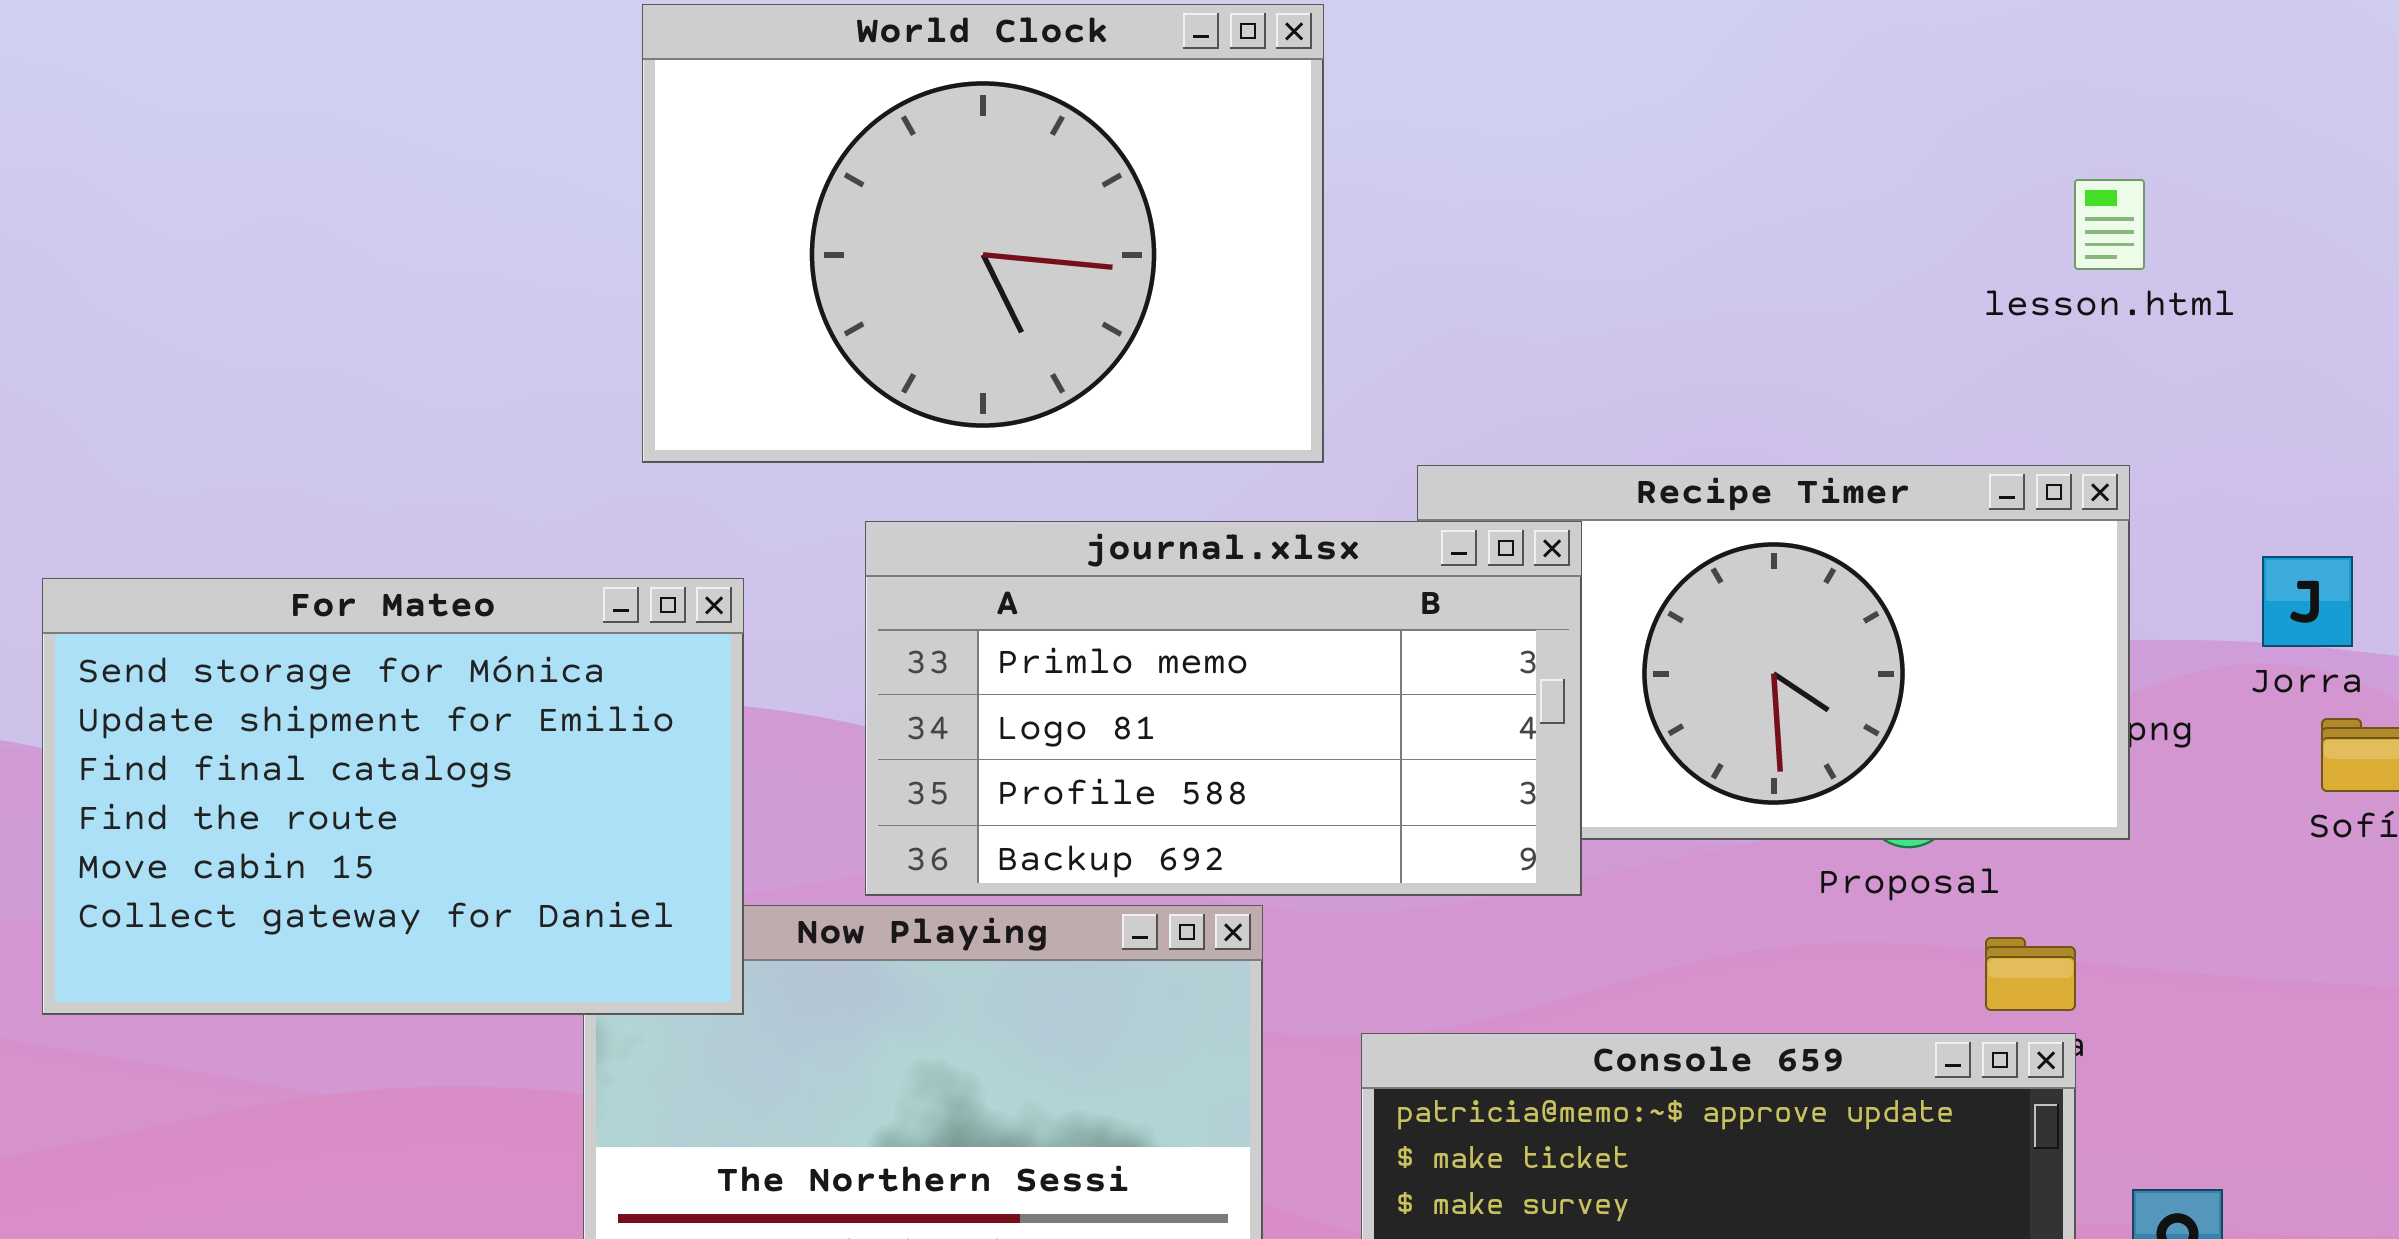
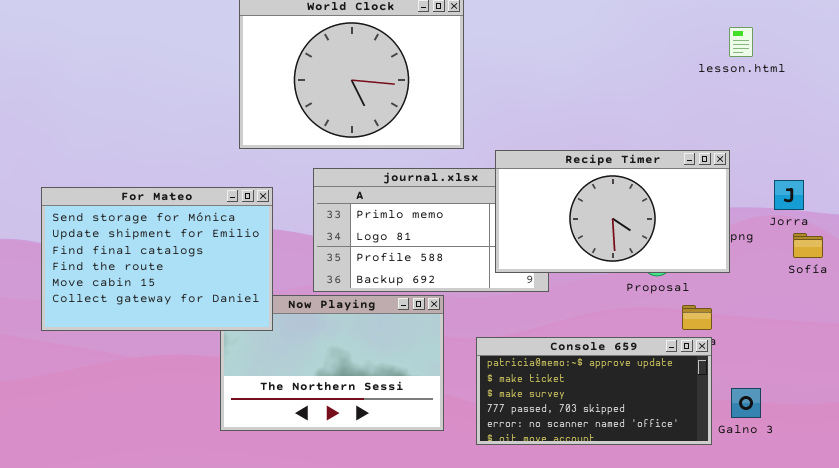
lesson.html: [2074,179,2145,270] -> [729,27,753,57], moved
Recipe Timer: [1417,465,2130,840] -> [495,150,730,273], raised

